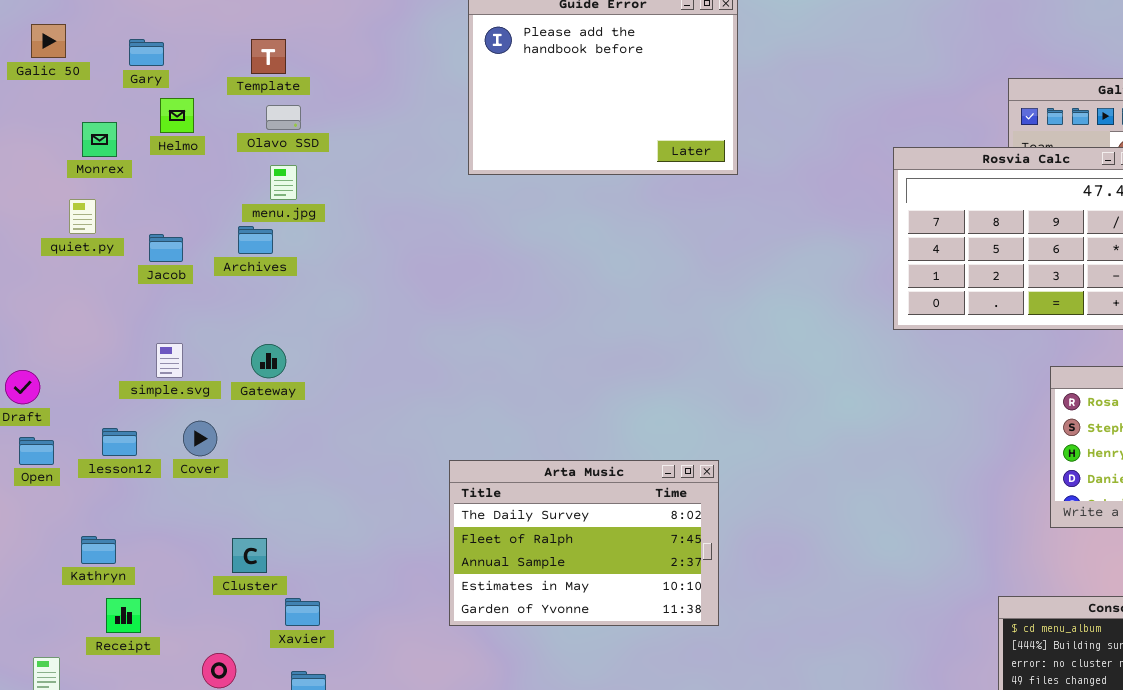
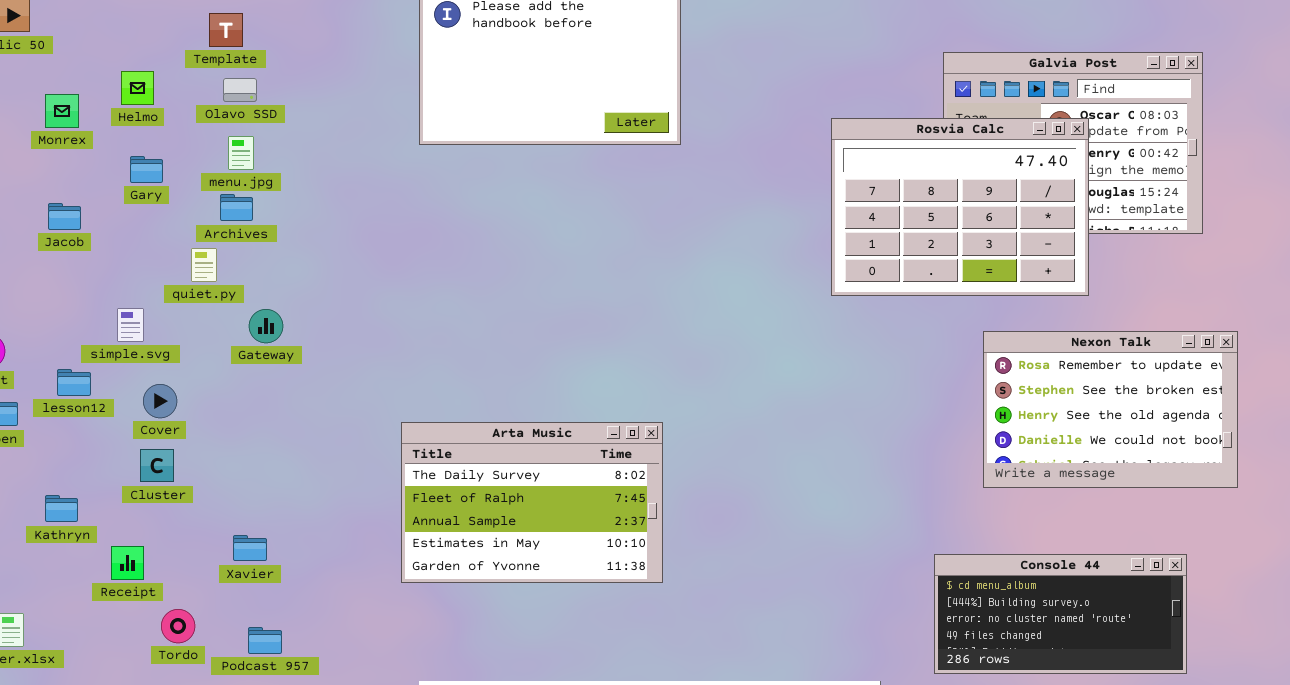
Gary: [129,39,164,66] -> [130,156,163,183], moved
quiet.py: [69,199,96,234] -> [191,248,217,282], moved
Archives: [238,226,273,254] -> [220,194,253,221], moved
Jacob: [149,234,183,262] -> [48,203,81,230], moved
Gateway: [251,344,286,378] -> [249,309,283,343], moved
lesson12: [102,428,137,456] -> [57,369,91,396], moved
Cluster: [232,538,267,573] -> [140,449,174,482], moved
Receipt: [106,598,141,633] -> [111,546,144,580], moved
Xavier: [285,598,320,626] -> [233,535,267,561], moved

